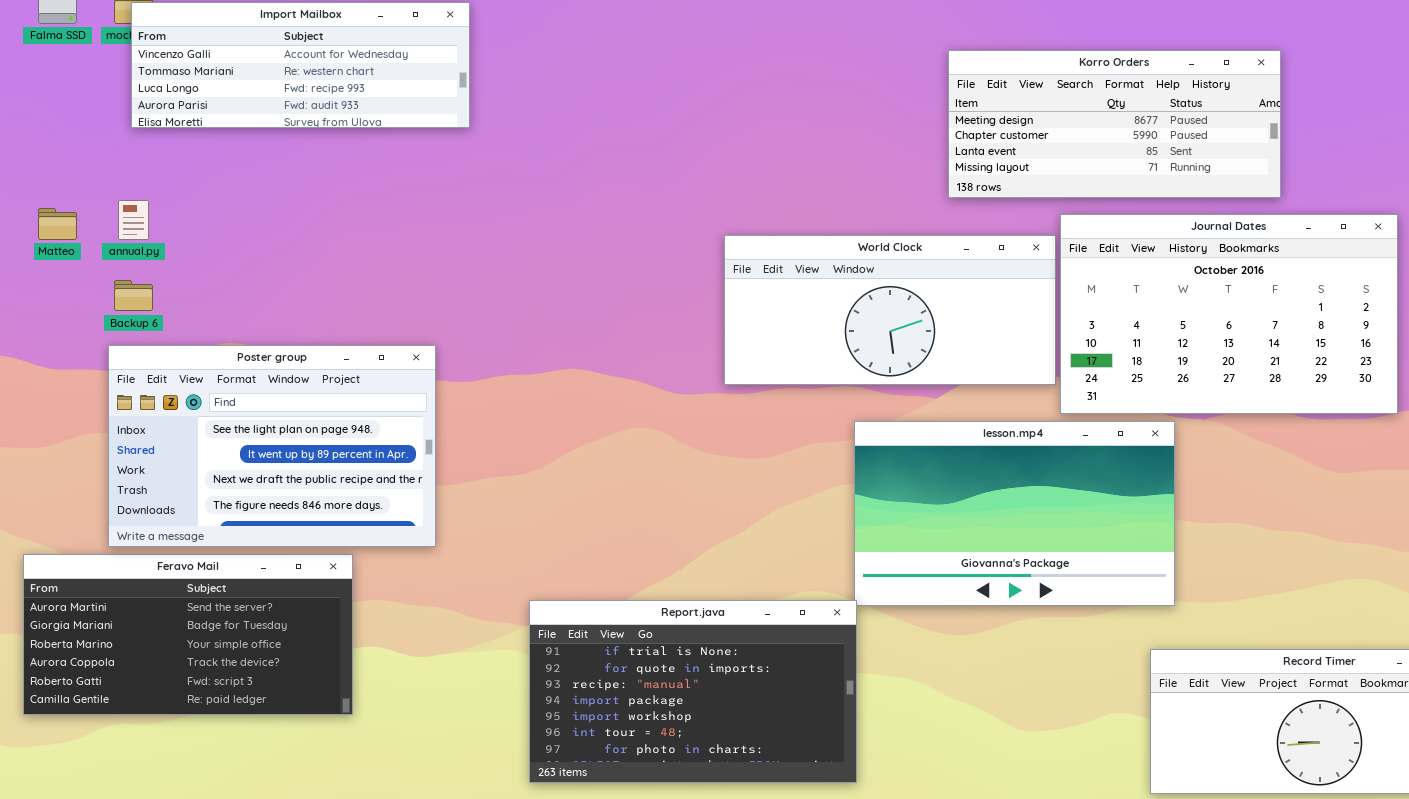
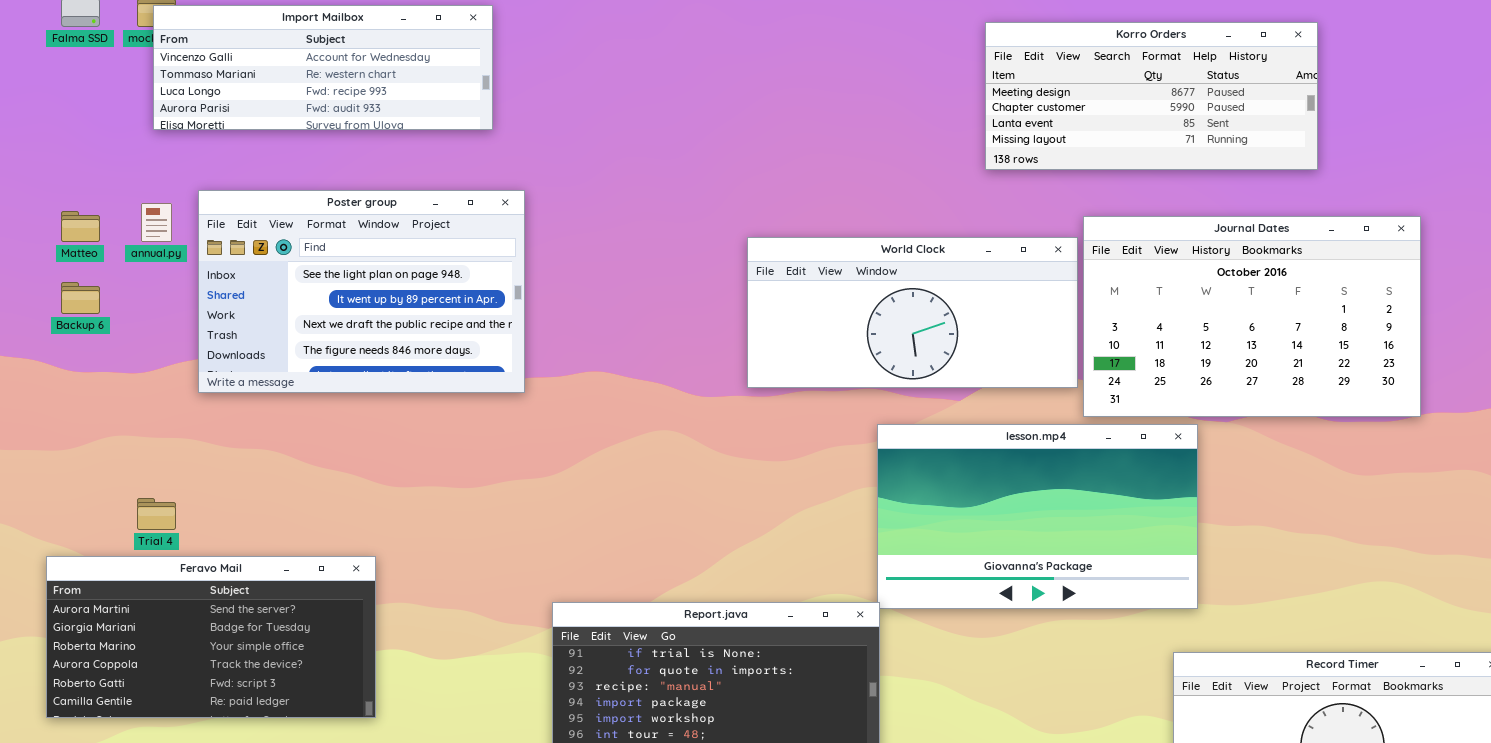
Korro Orders: [948,50,1281,198] -> [985,22,1318,170], moved
Backup 6: [114,280,153,311] -> [61,282,100,314], moved
Poster group: [108,345,436,547] -> [198,190,525,393], moved

